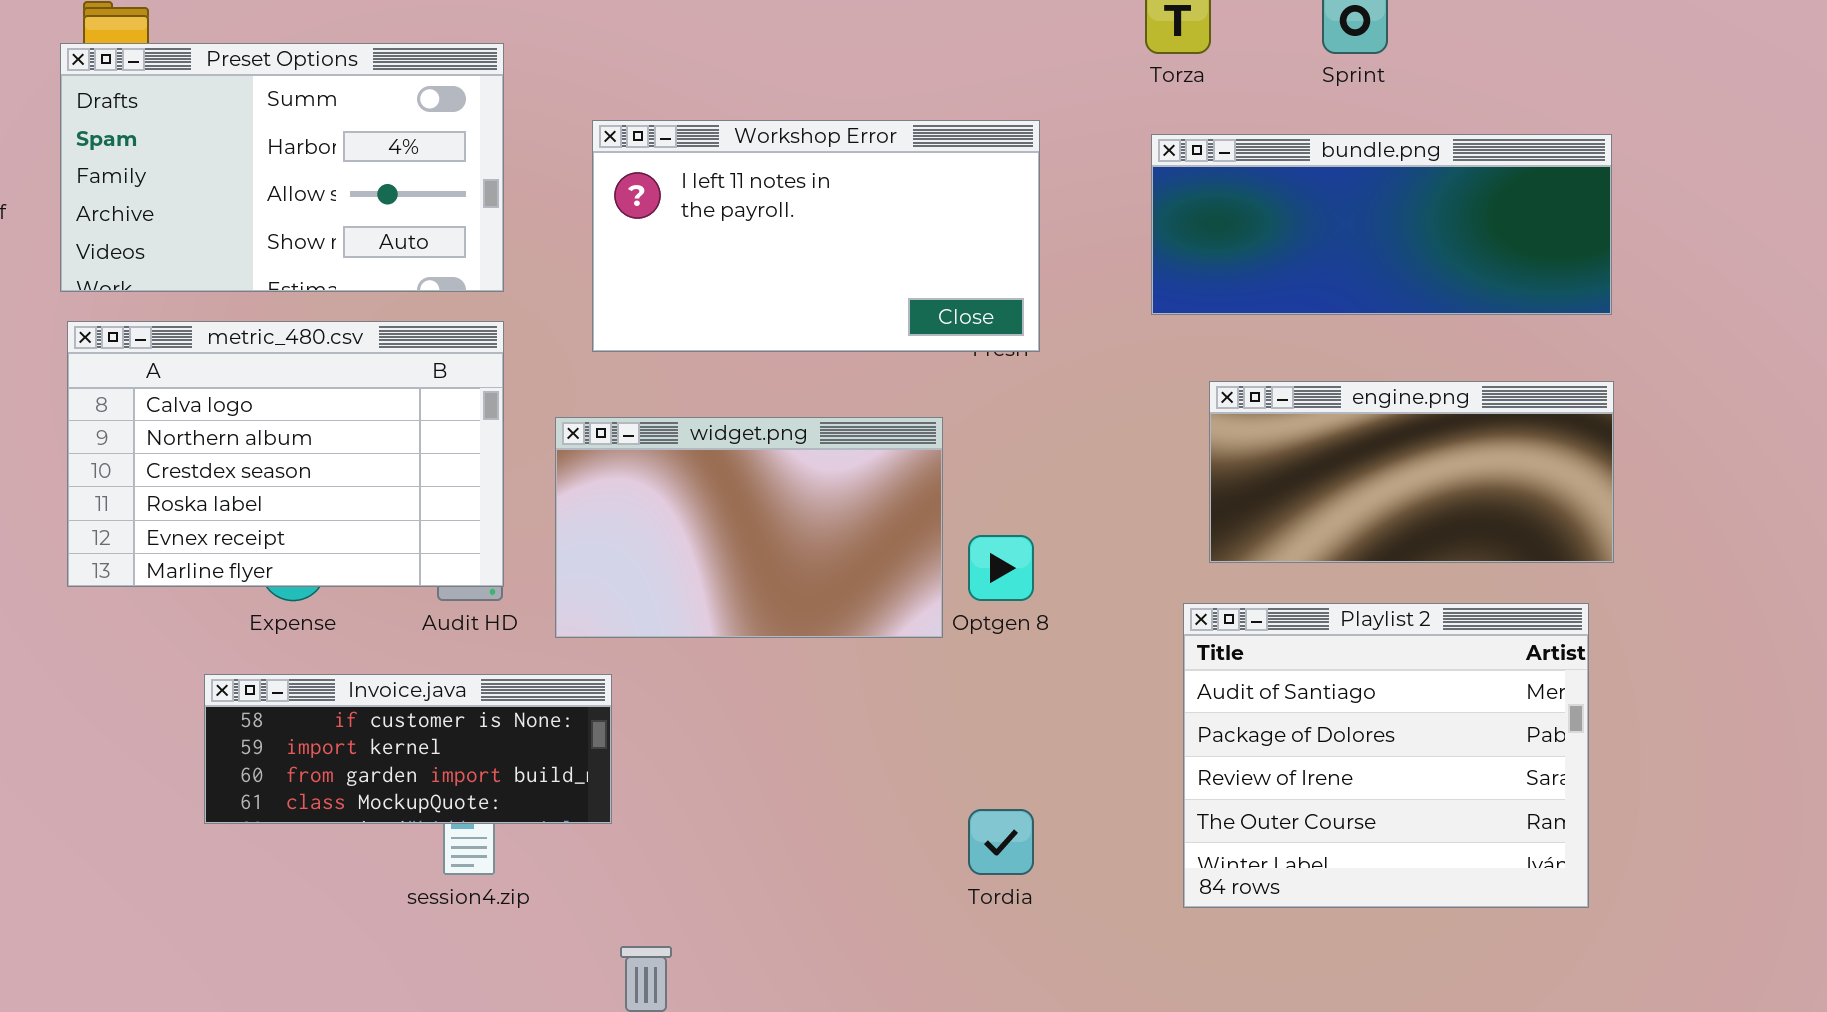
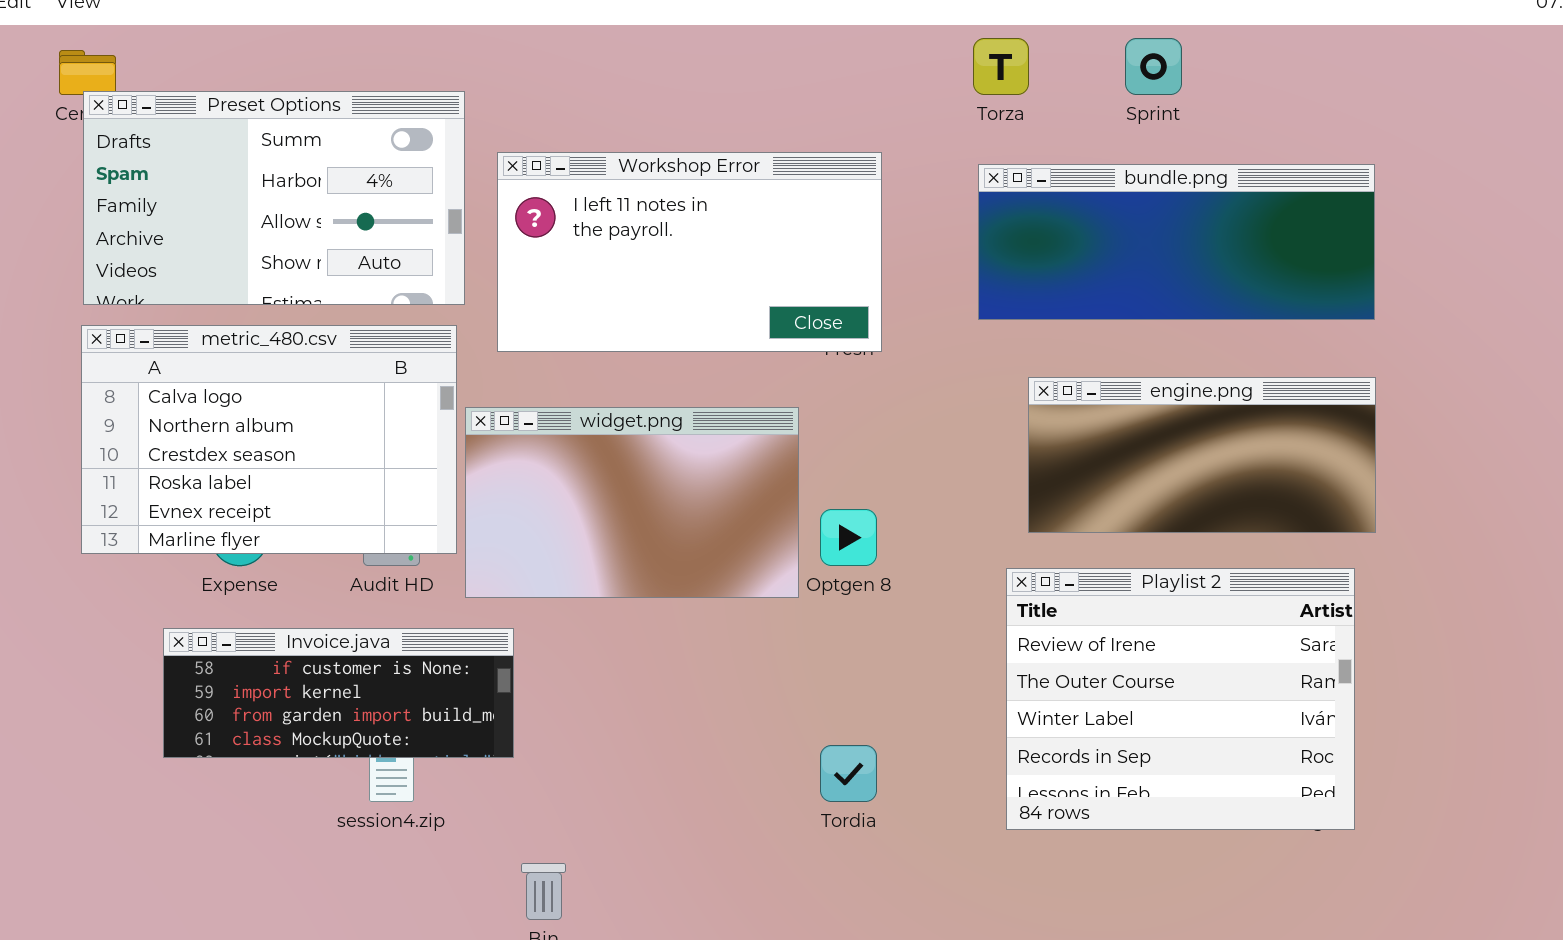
Preset Options: [60,43,504,292] -> [83,91,465,305], moved
metric_480.csv: [67,321,504,587] -> [81,325,457,554], moved
Playlist 2: [1183,603,1589,908] -> [1006,568,1355,830], scrolled down 2 rows

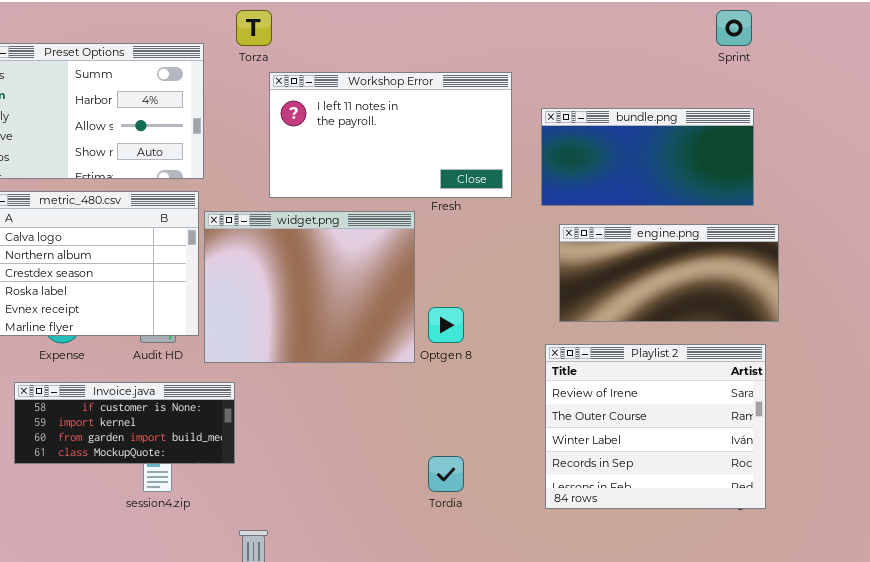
Torza: [973,38,1029,95] -> [236,10,272,46], moved
Sprint: [1125,38,1182,95] -> [716,10,752,46], moved
Workshop Error: [497,152,882,352] -> [269,72,512,198], moved
bundle.png: [978,164,1375,320] -> [541,108,754,206], moved, resized
widget.png: [465,407,799,598] -> [204,211,415,363], resized

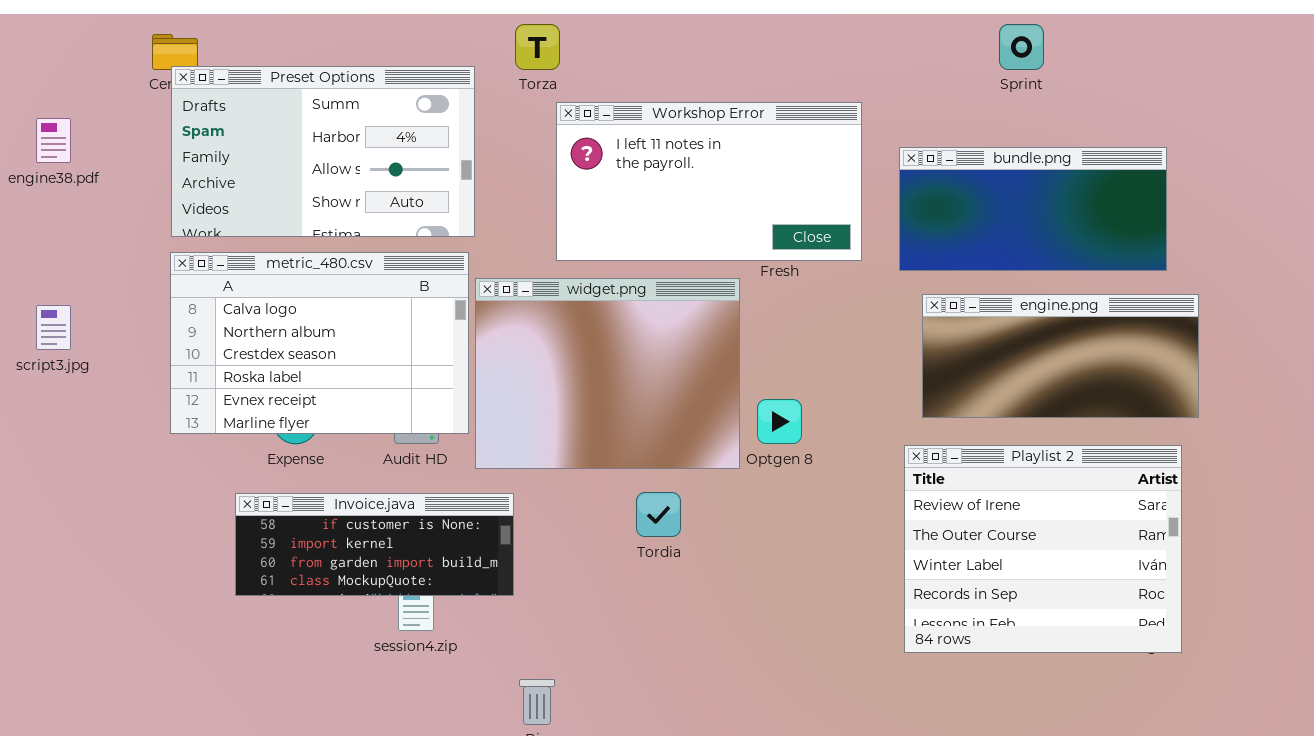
Sprint: [716,10,752,46] -> [999,24,1044,70], moved
Tordia: [428,456,464,492] -> [636,492,681,537], moved

